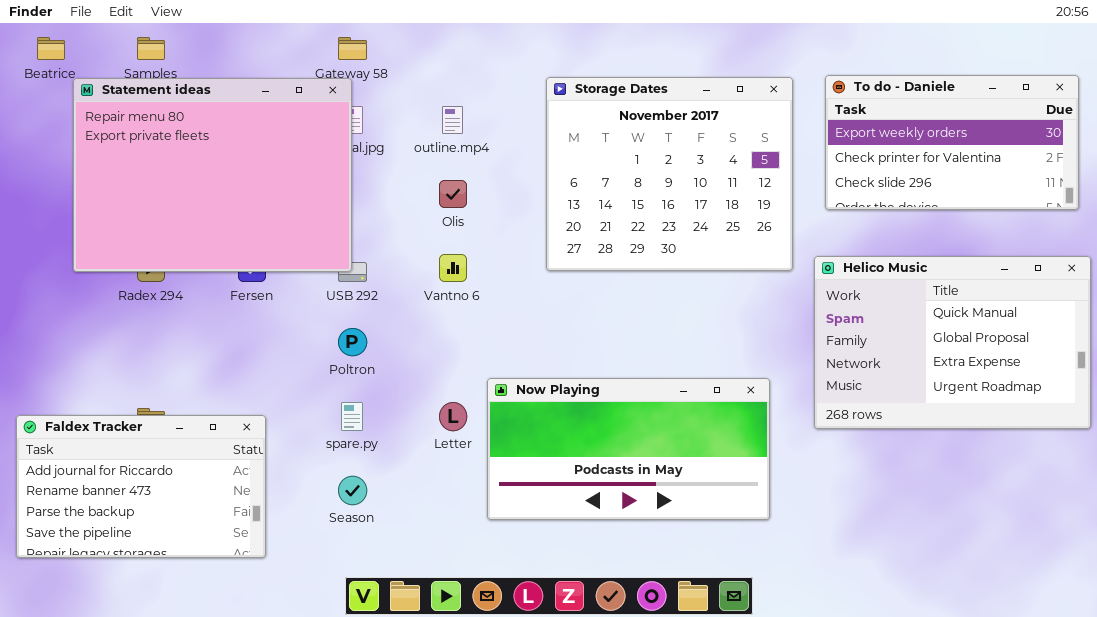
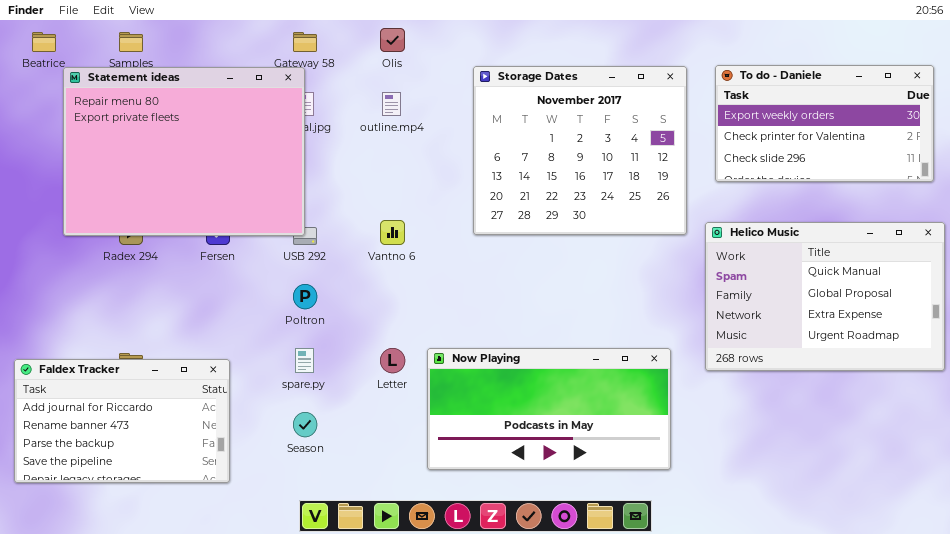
Olis: [439,180,467,208] -> [380,28,405,52], moved
Now Playing: [487,378,770,520] -> [427,348,671,470], moved

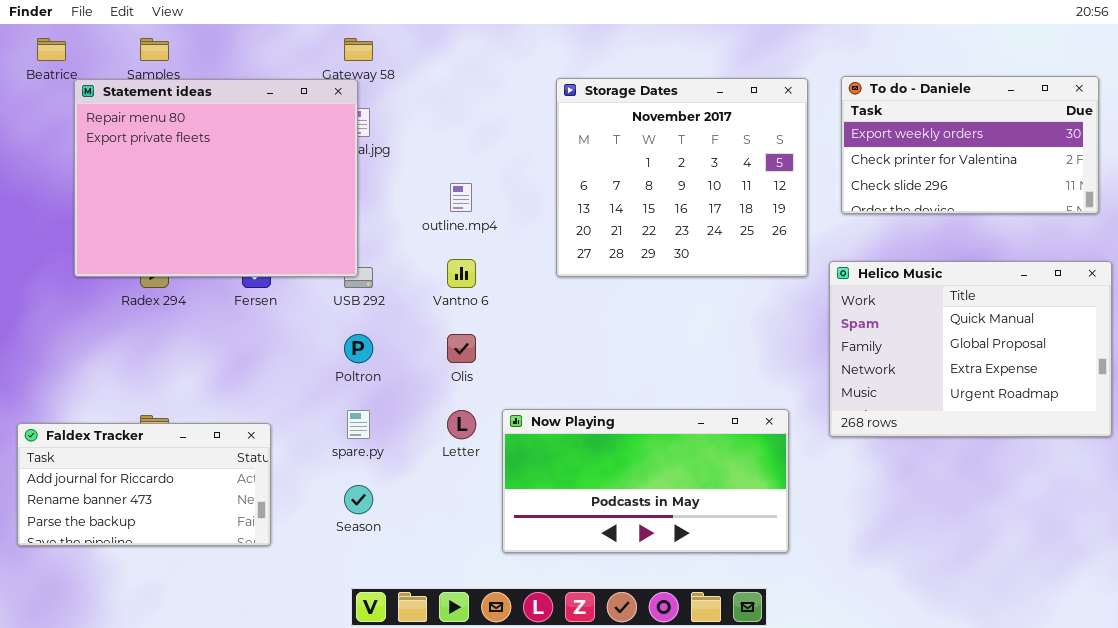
Olis: [380,28,405,52] -> [447,334,476,363], moved
outline.mp4: [382,92,401,116] -> [450,183,472,212], moved
Faldex Tracker: [14,359,230,483] -> [17,423,271,546], resized

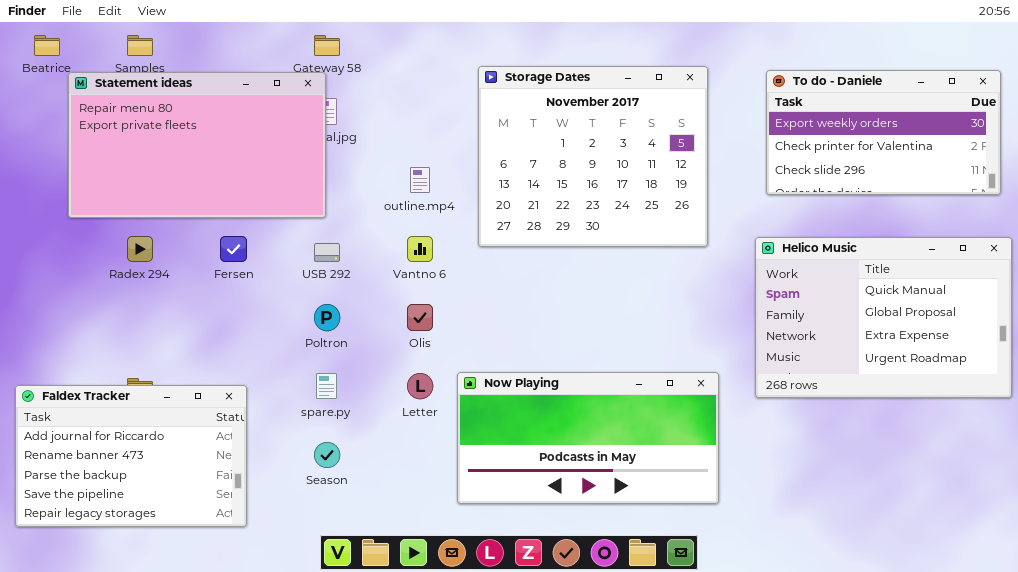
Storage Dates: [556,78,808,277] -> [478,66,708,247], moved
Statement ideas: [74,79,358,277] -> [68,72,326,218], resized
Faldex Tracker: [17,423,271,546] -> [15,385,247,527], resized

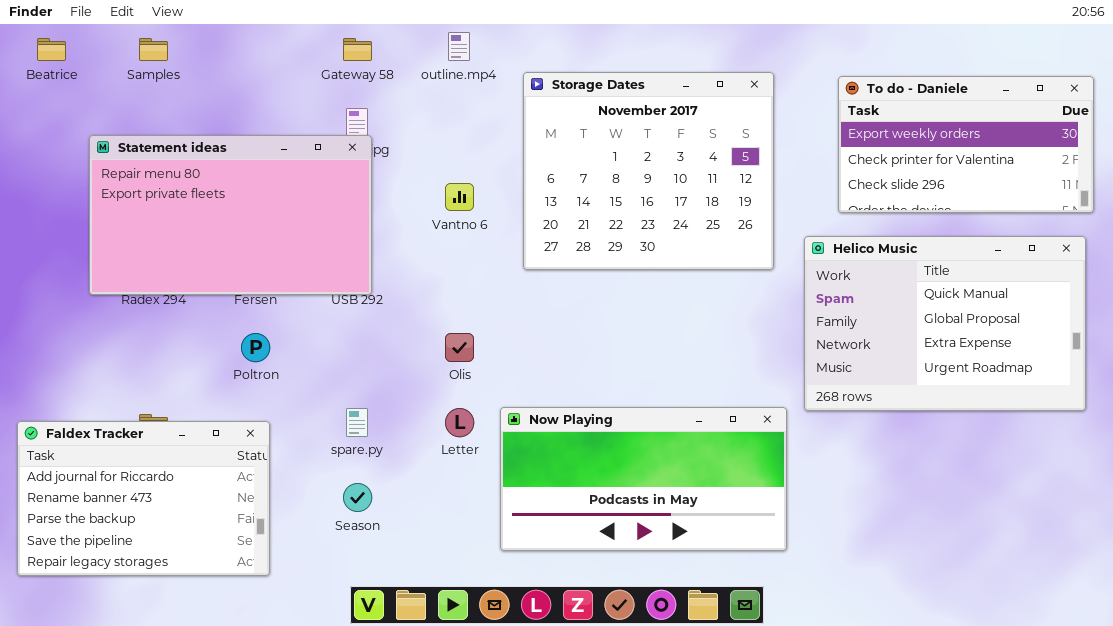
Statement ideas: [68,72,326,218] -> [89,135,372,295], moved
outline.mp4: [410,167,430,193] -> [448,32,470,61], moved
Vantno 6: [407,236,433,262] -> [445,183,474,211], moved
Helico Music: [755,237,1012,398] -> [804,236,1086,411], moved
Poltron: [314,304,340,331] -> [241,333,270,362], moved

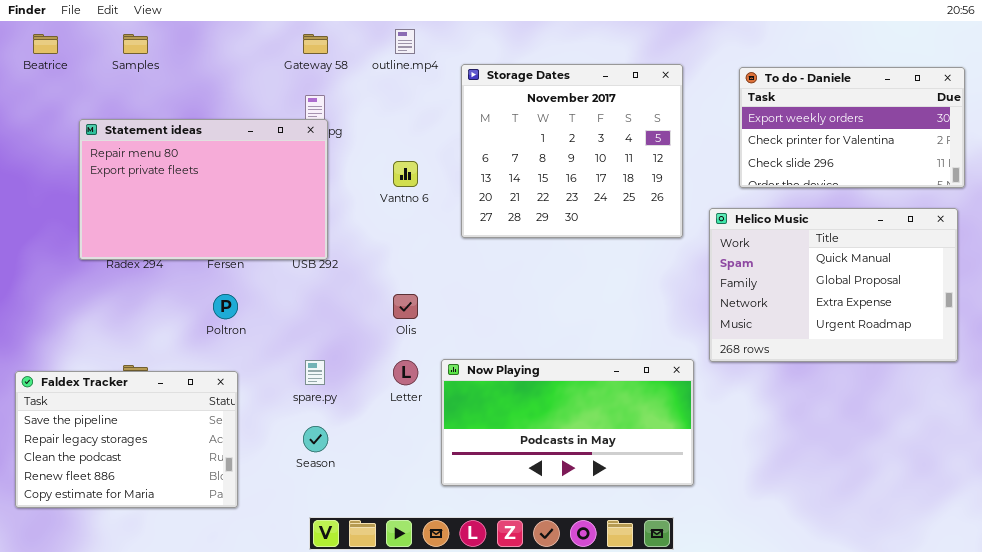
Faldex Tracker: [17,421,270,576] -> [15,371,238,508], scrolled down 3 rows

